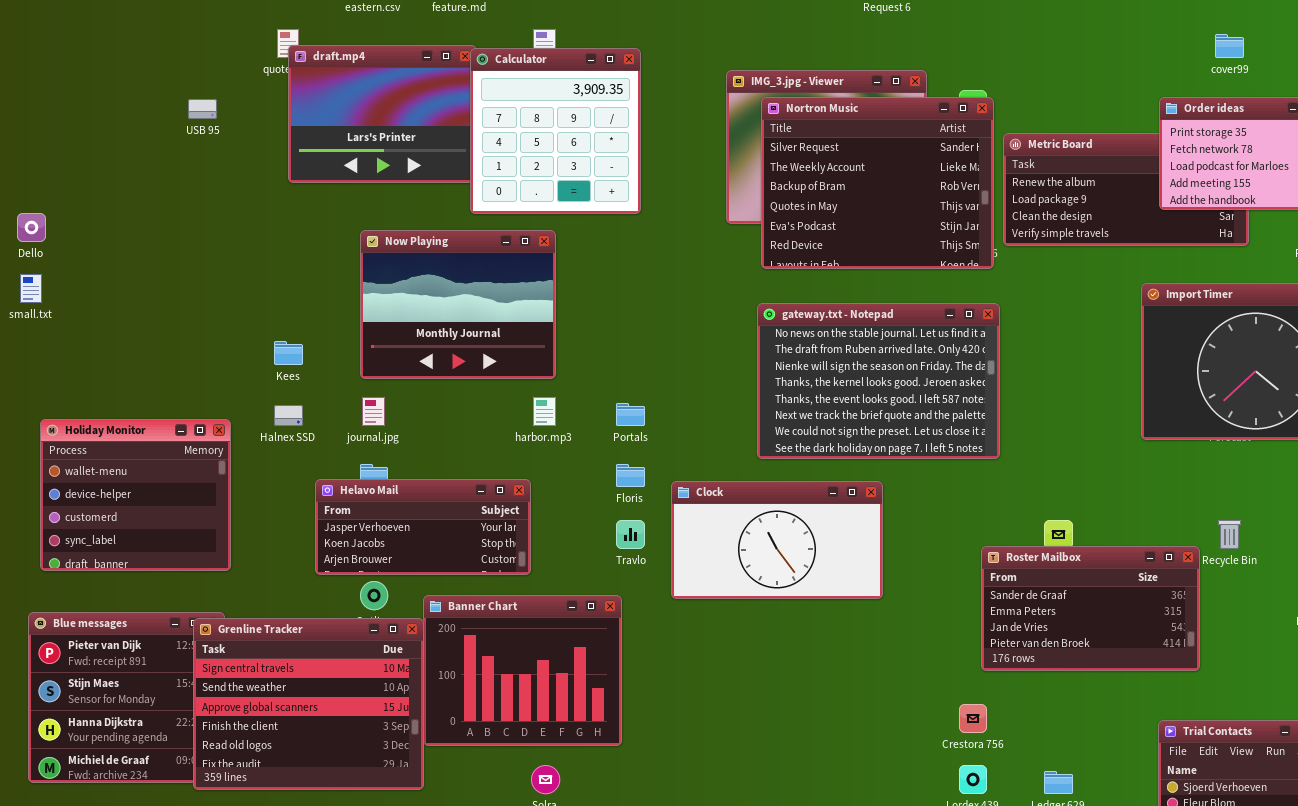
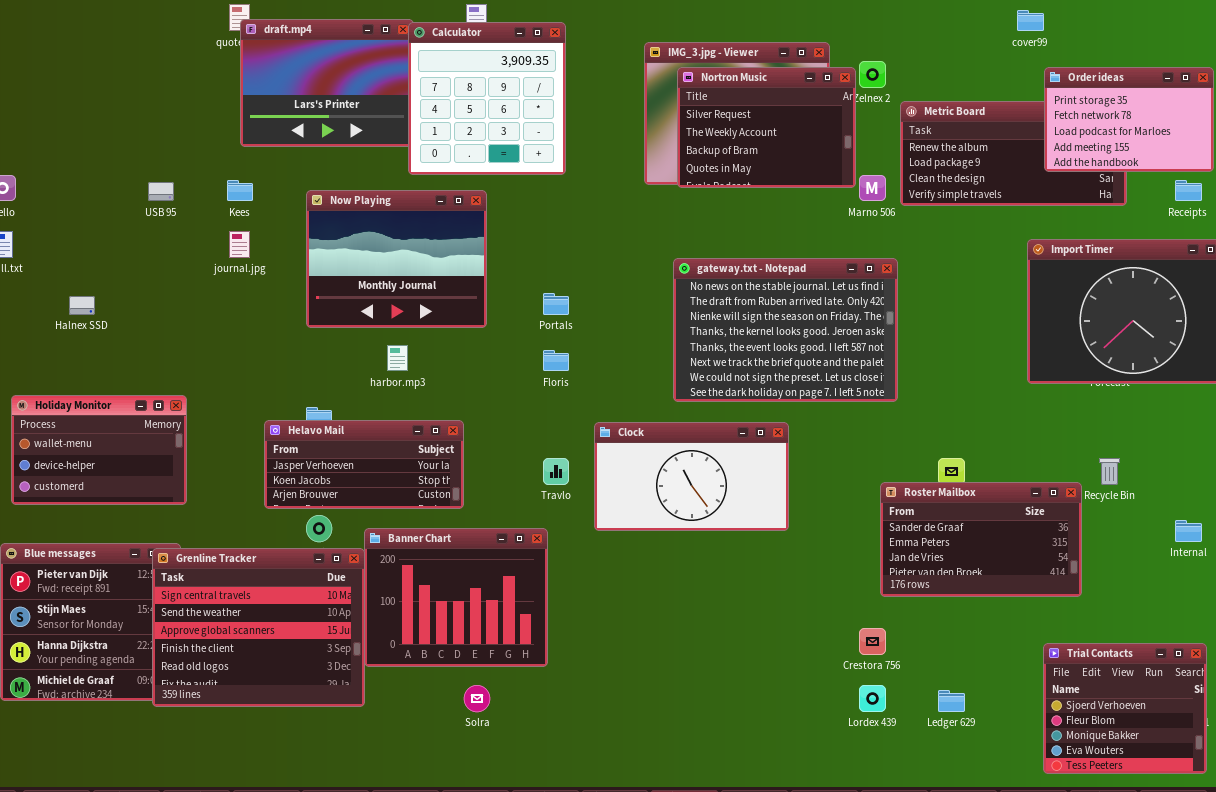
cover99: [1215,34,1244,58] -> [1017,10,1044,31], moved
Nortron Music: [761,97,994,269] -> [677,67,856,188], resized
USB 95: [188,99,217,119] -> [148,182,174,201], moved
Kees: [274,341,303,365] -> [227,180,253,201], moved
journal.jpg: [362,397,385,426] -> [229,231,250,258], moved
harbor.mp3: [533,397,556,426] -> [387,345,408,371], moved
Portals: [616,403,645,426] -> [543,293,569,315], moved
Halnex SSD: [274,405,303,426] -> [69,296,95,315], moved
Holiday Monitor: [40,419,231,571] -> [11,395,187,505], resized
Floris: [616,464,645,487] -> [543,350,569,371], moved

